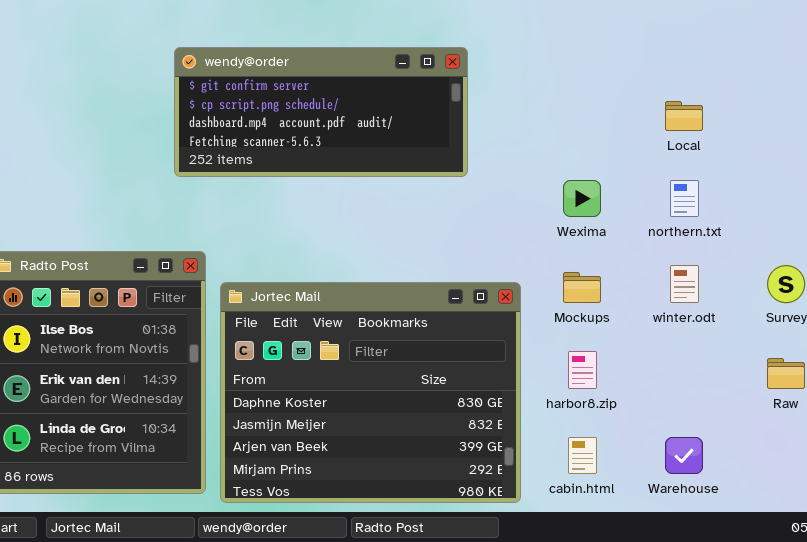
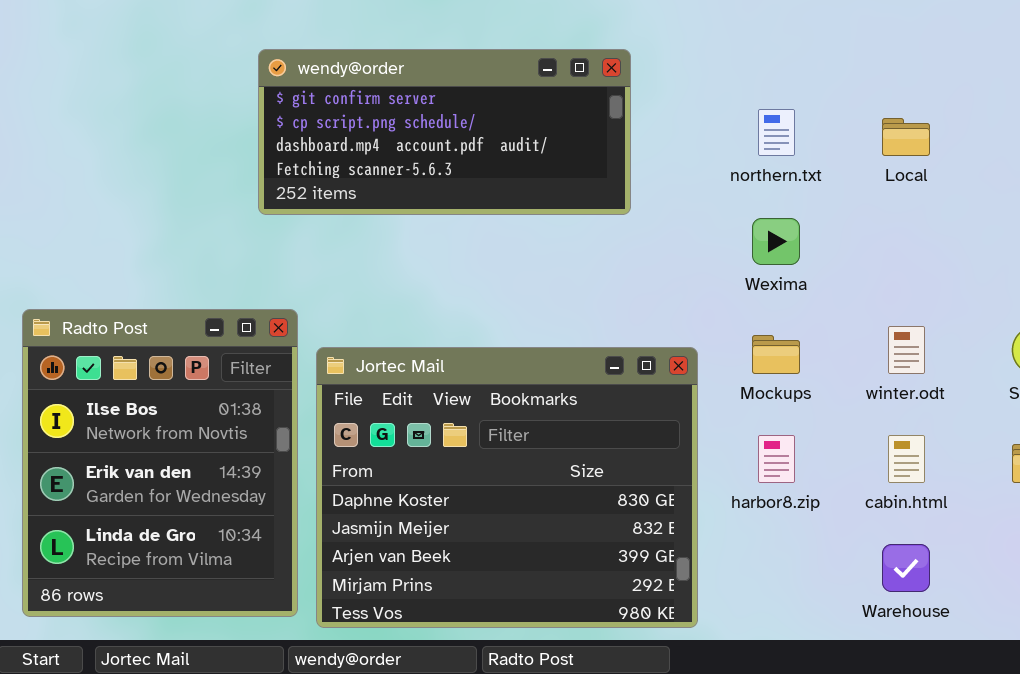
northern.txt: [670,180,699,217] -> [758,109,795,156], moved
cabin.html: [568,437,597,474] -> [888,435,925,483], moved

